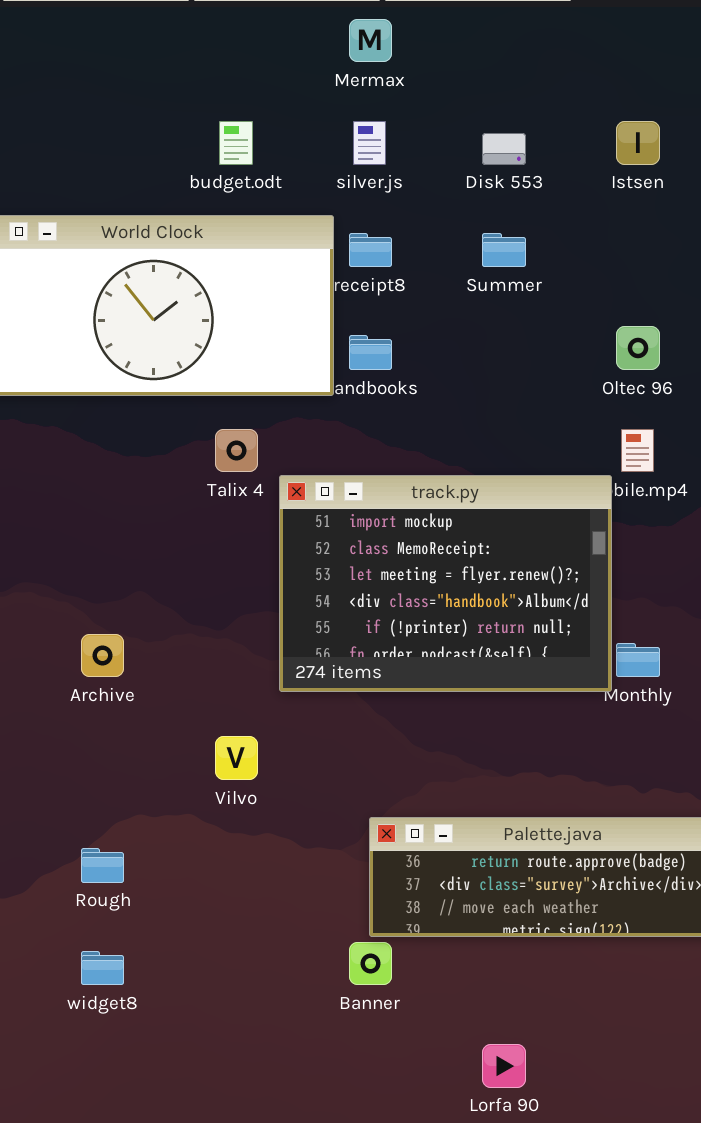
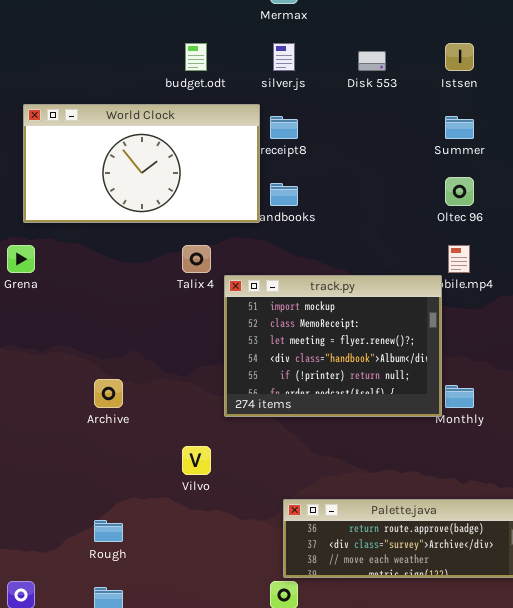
Summer: [482,233,526,267] -> [445,116,474,139], moved

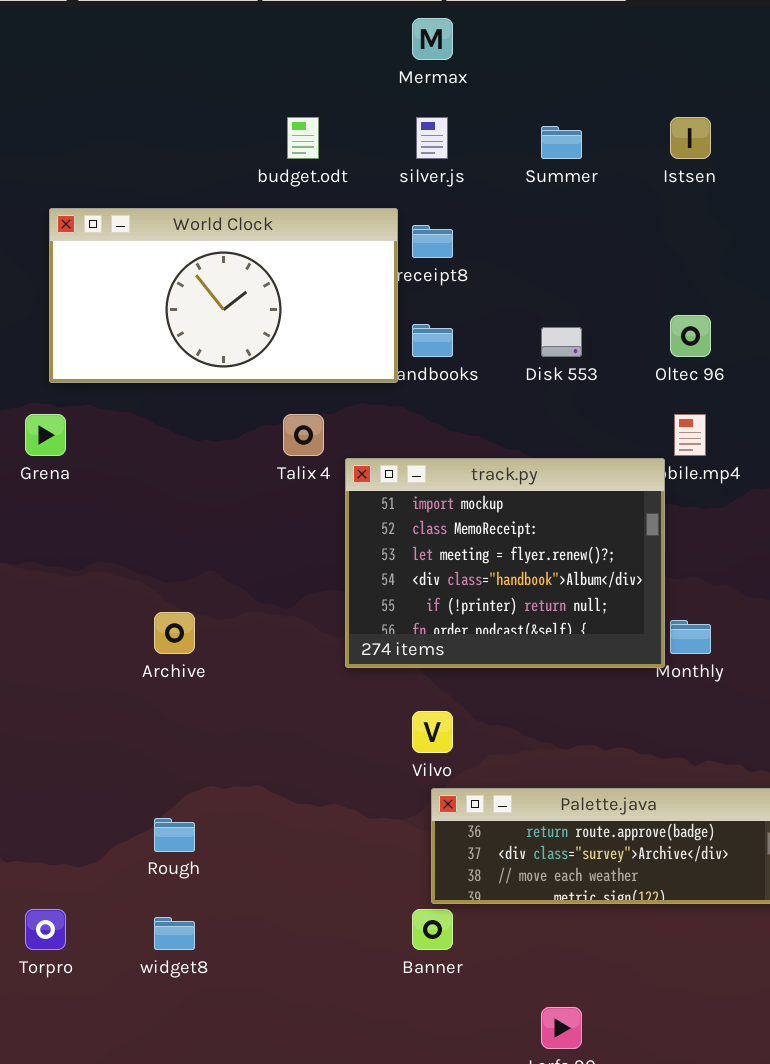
Disk 553: [358,51,386,71] -> [541,327,582,357], moved
Summer: [445,116,474,139] -> [541,126,582,159], moved
Vilvo: [182,446,211,475] -> [412,711,453,753], moved

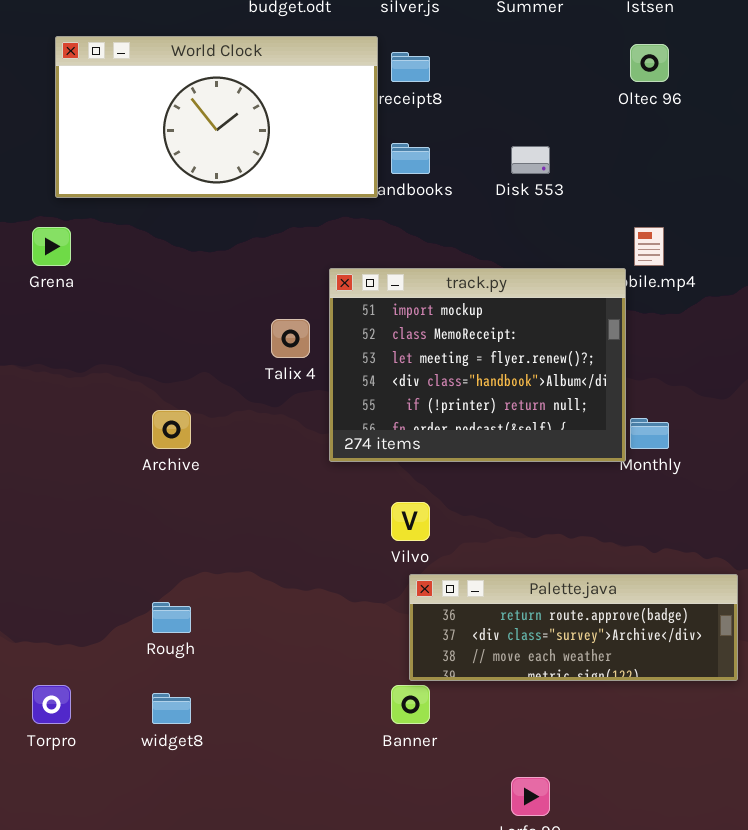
Oltec 96: [670,315,711,357] -> [630,44,669,82], moved
Talix 4: [283,414,324,456] -> [271,319,310,358], moved

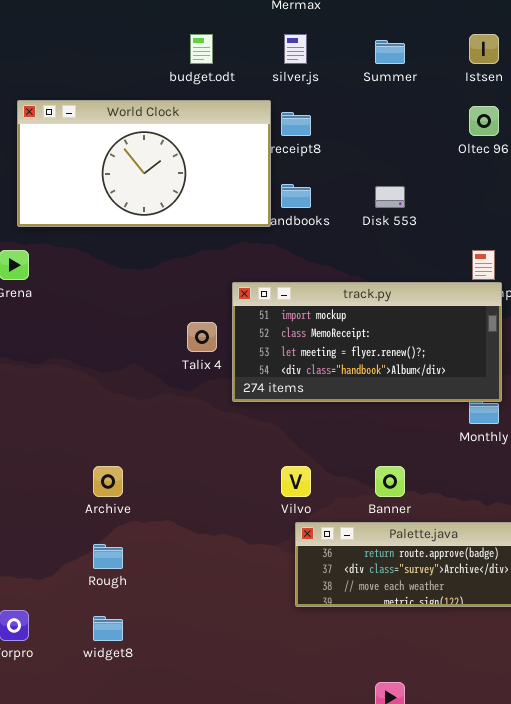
track.py: [329,268,626,462] -> [232,282,502,402], resized
Archive: [152,410,191,449] -> [93,466,123,497], moved
Banner: [391,685,430,724] -> [375,466,405,497], moved

